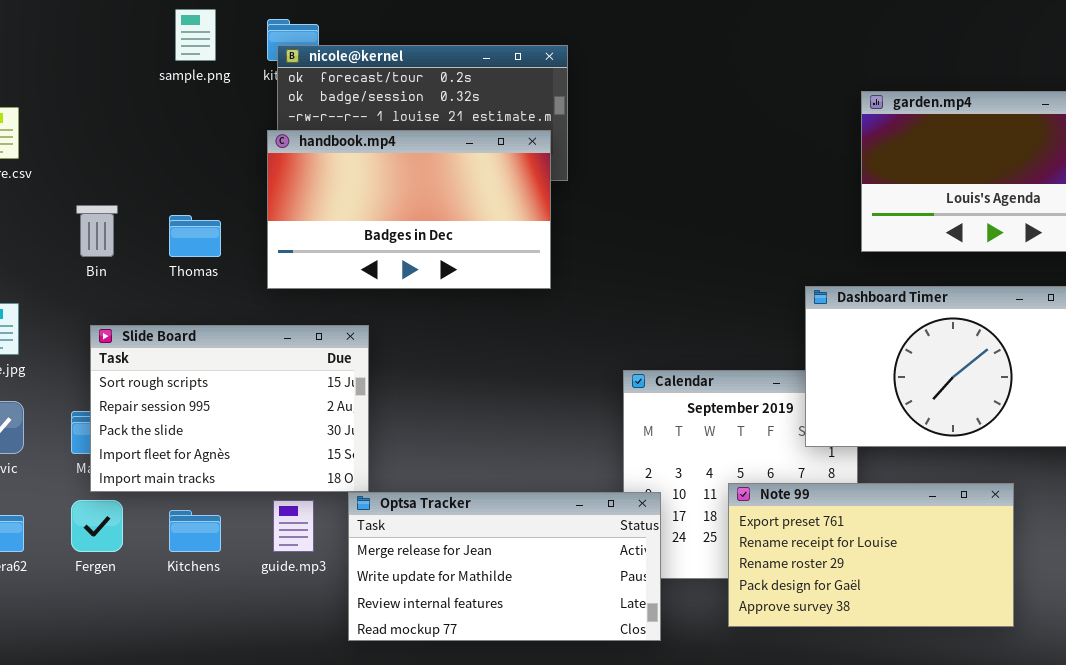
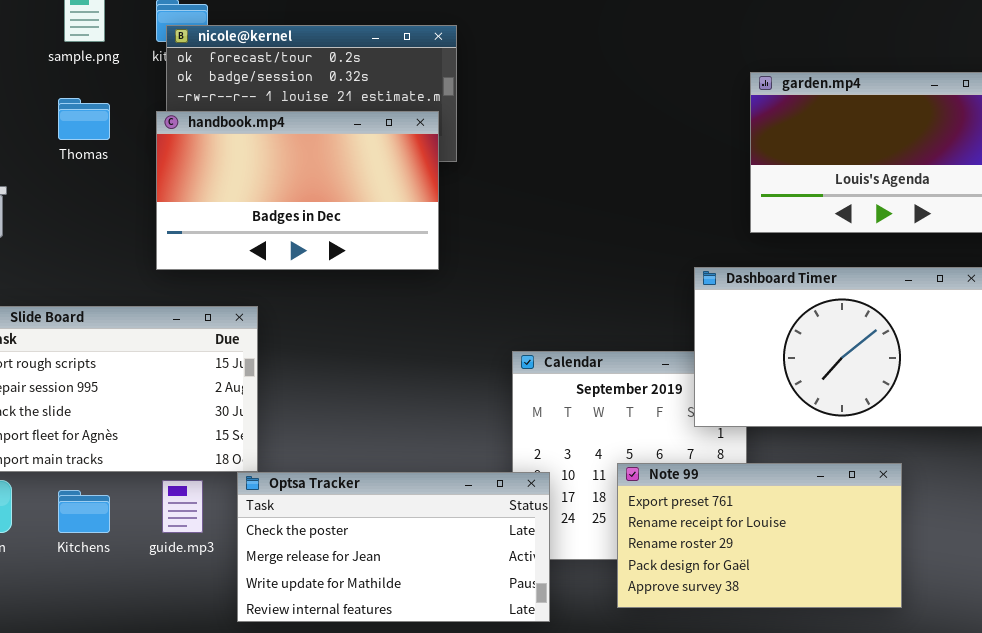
Thomas: [169,215,221,257] -> [58,98,110,140], moved
Optsa Tracker: [348,492,661,641] -> [237,472,550,622], scrolled up 1 row

